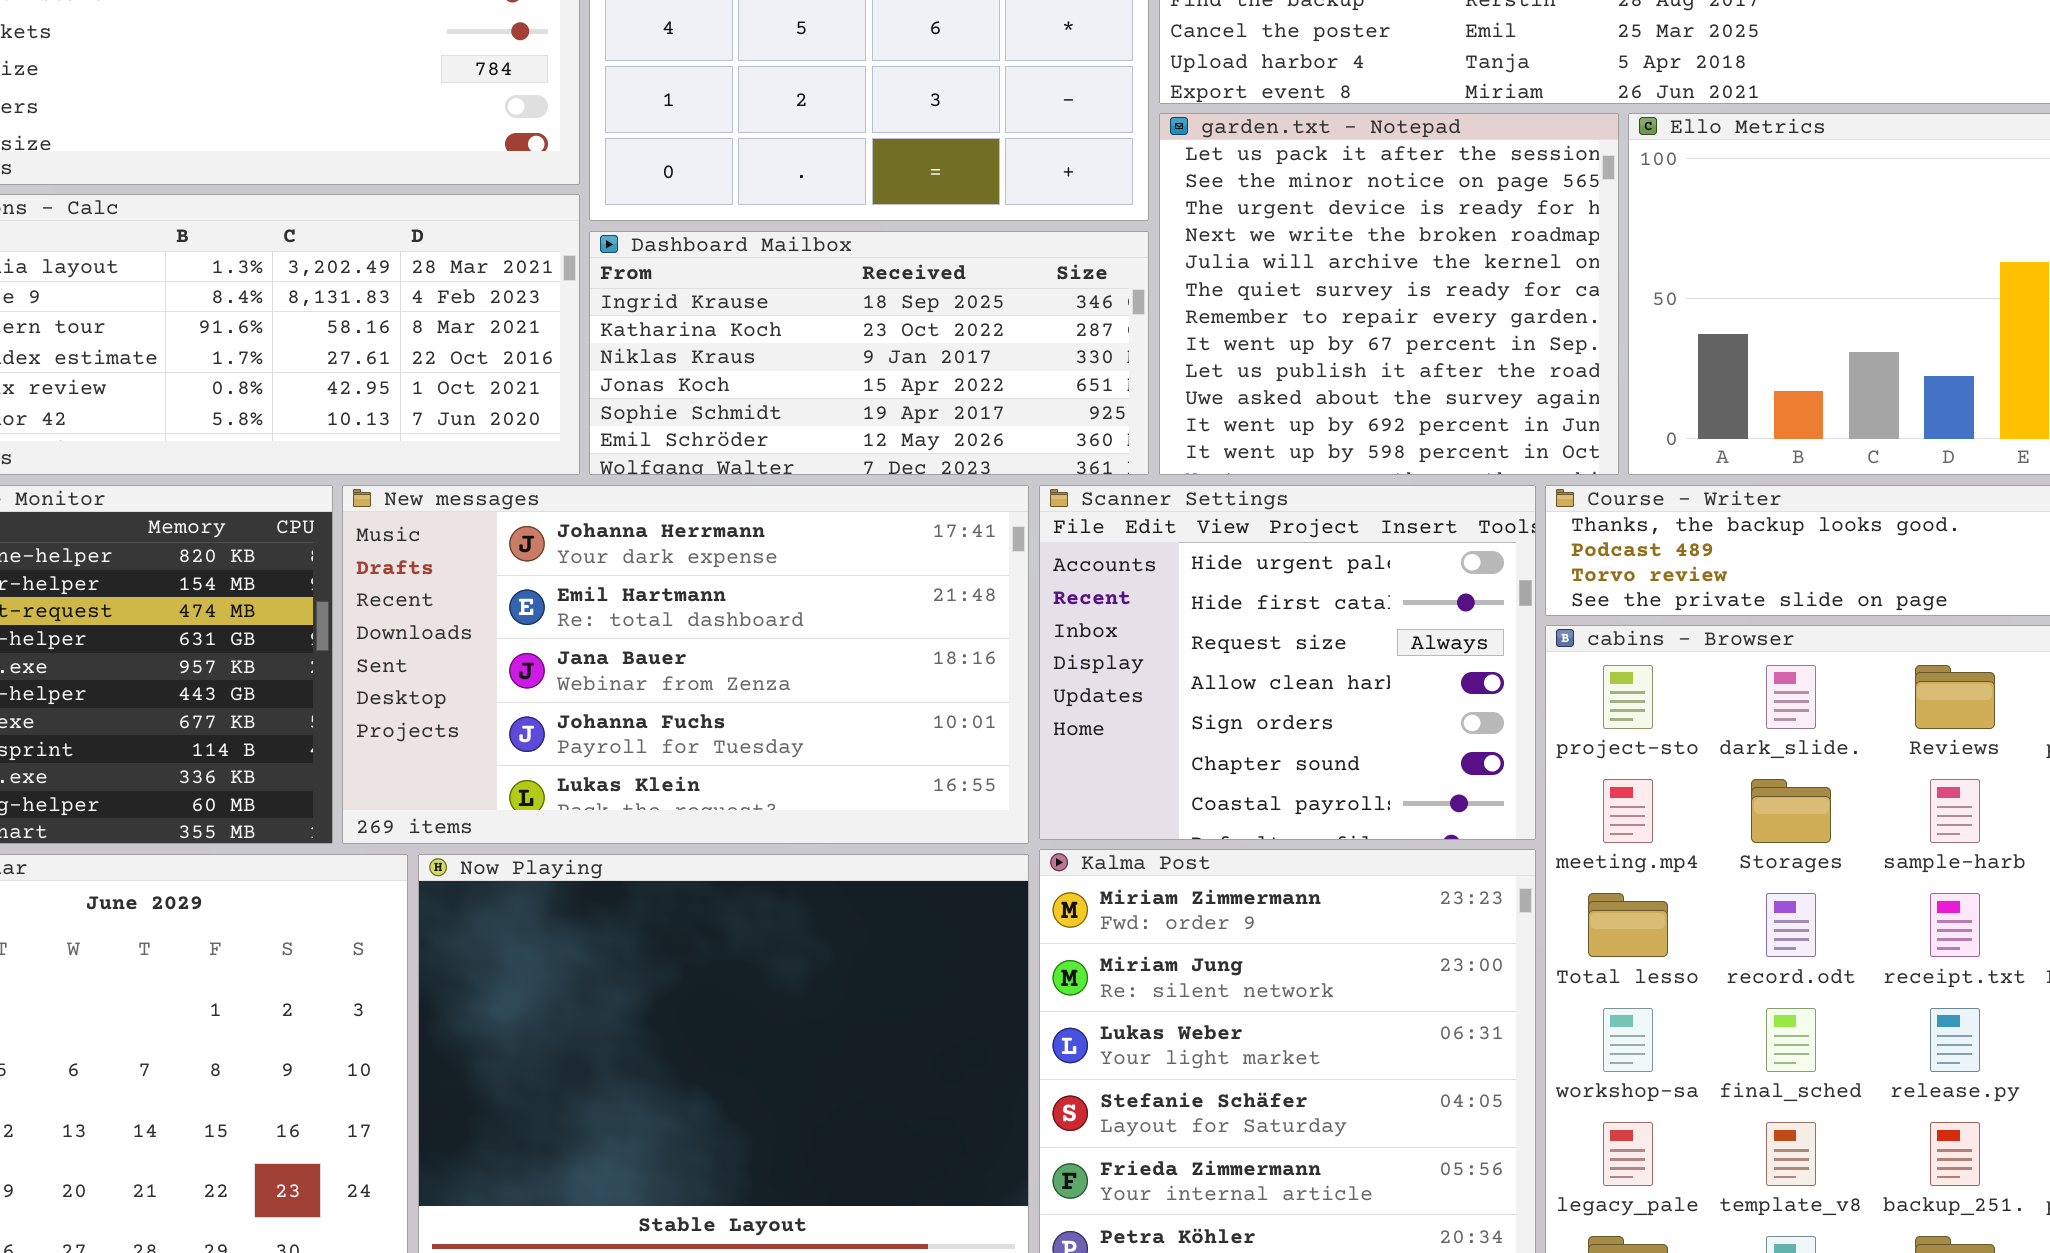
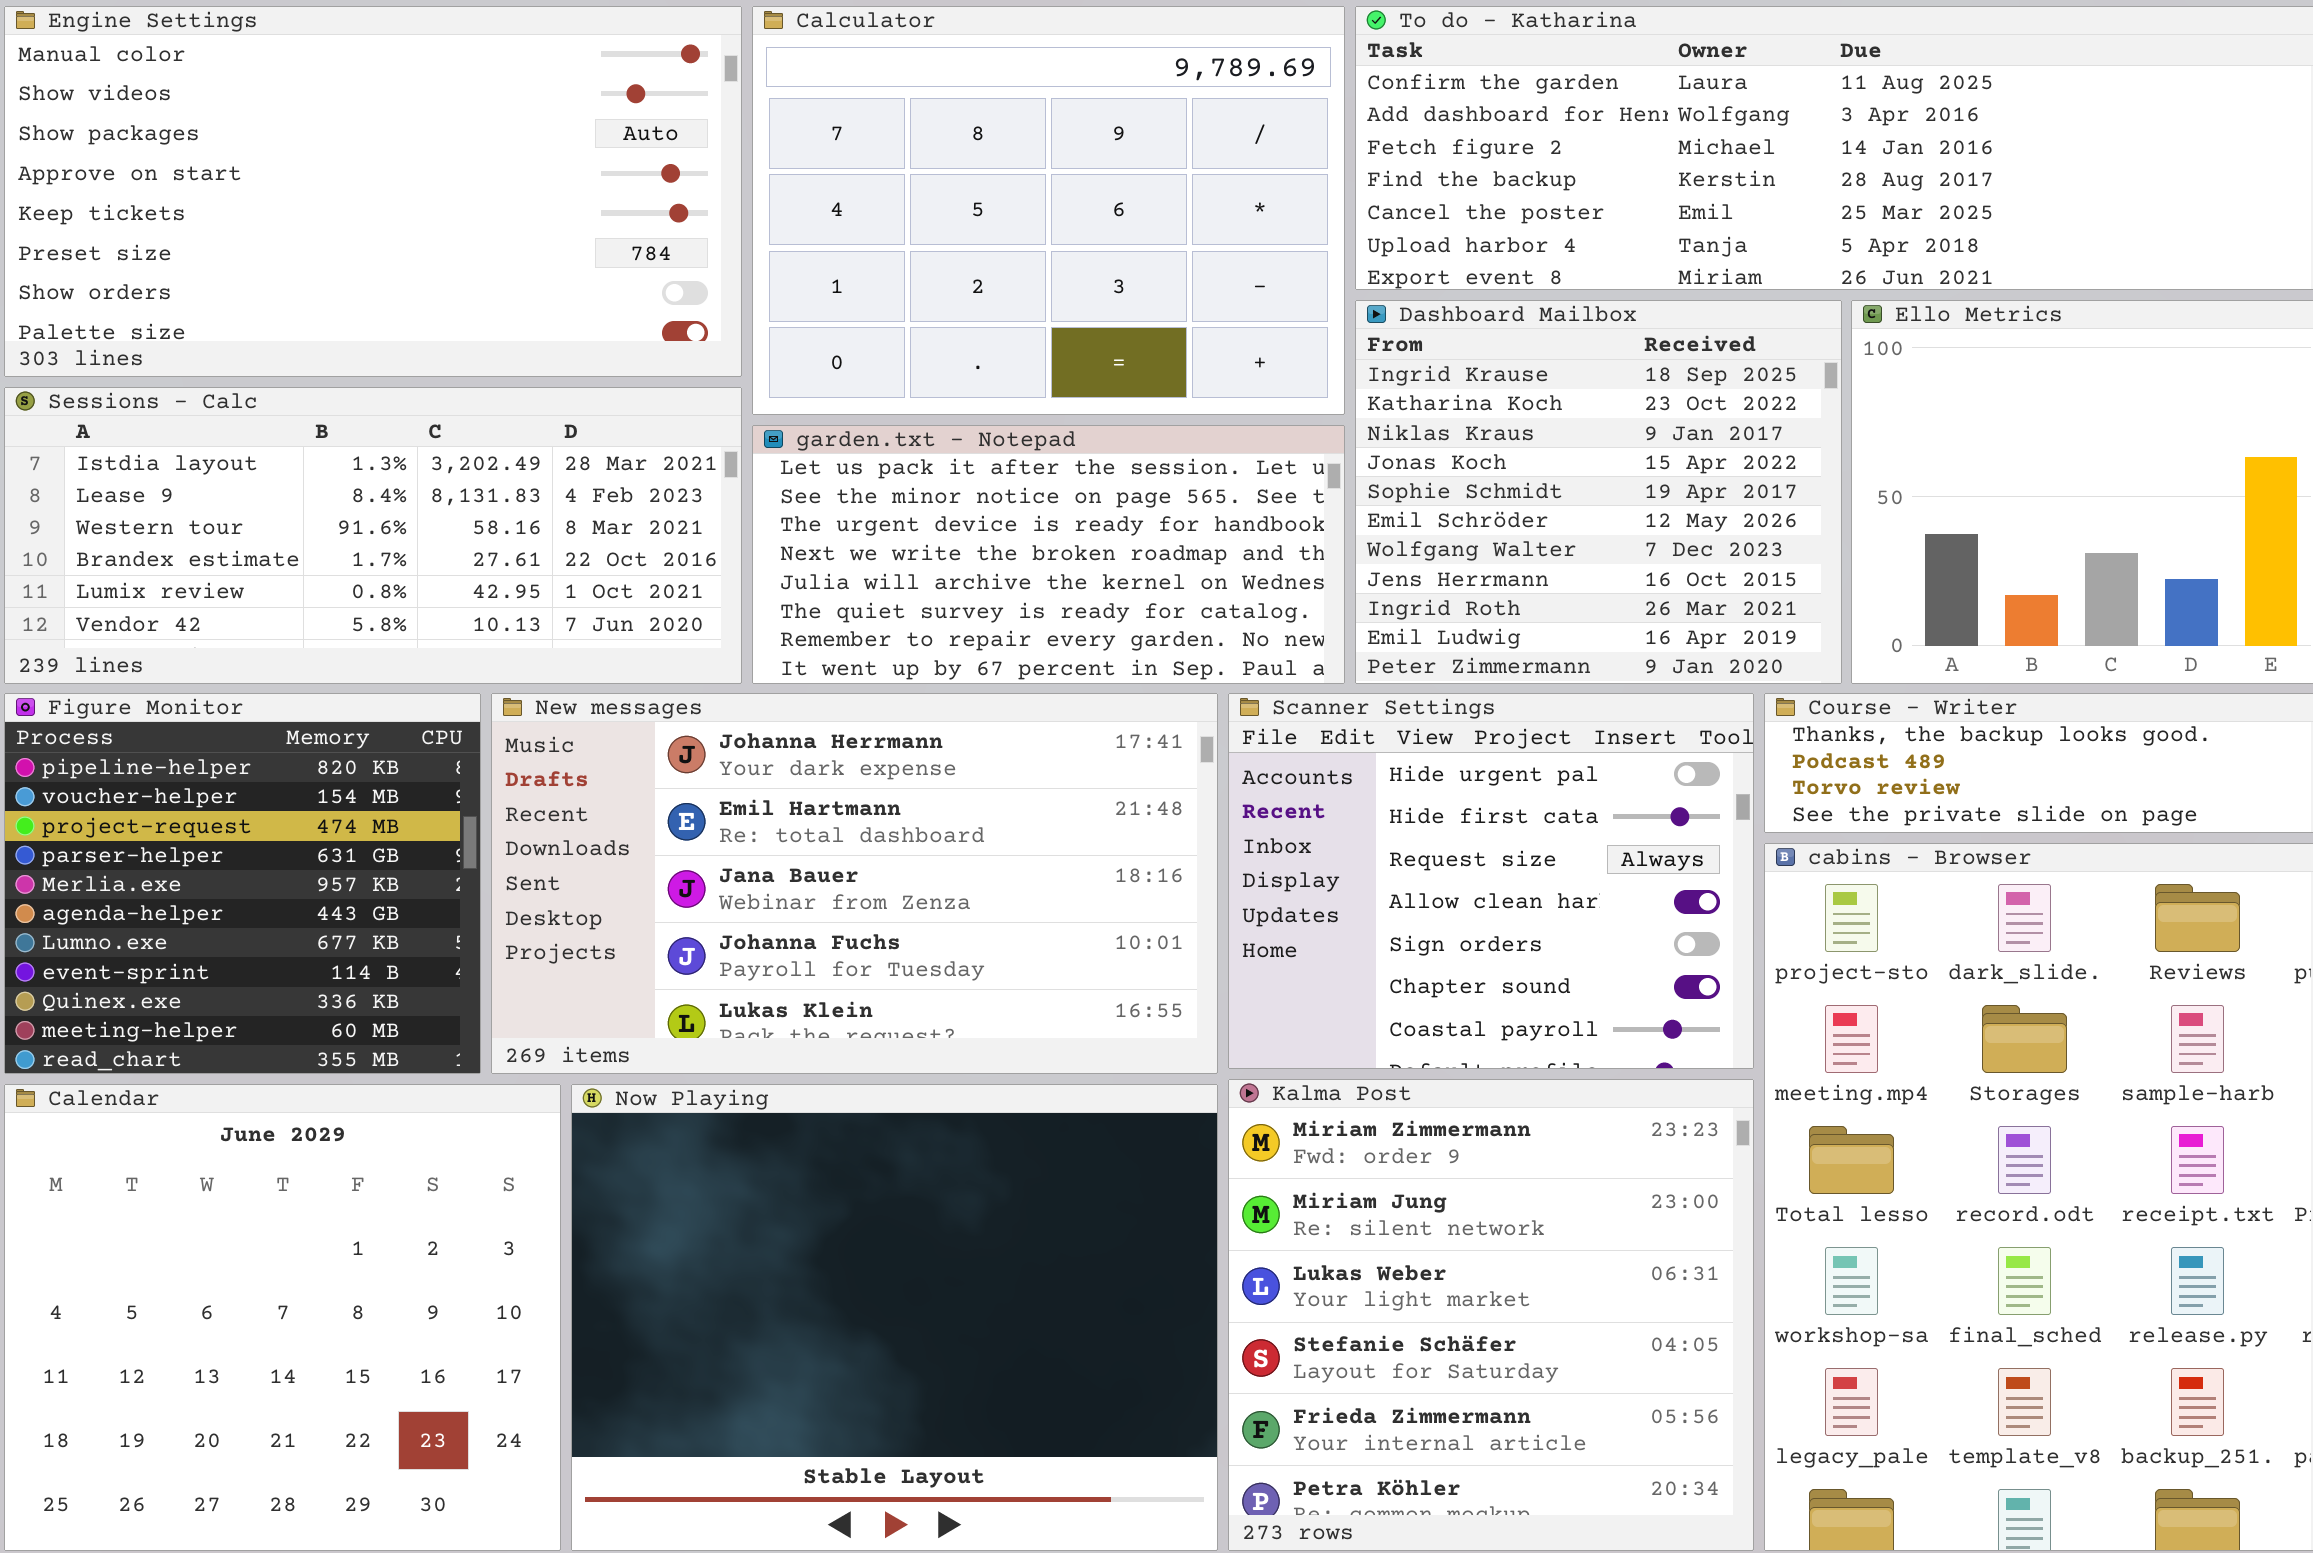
garden.txt - Notepad: [1159,113,1619,475] -> [752,425,1345,684], moved, resized
Dashboard Mailbox: [589,231,1149,475] -> [1355,300,1842,684], moved, resized

